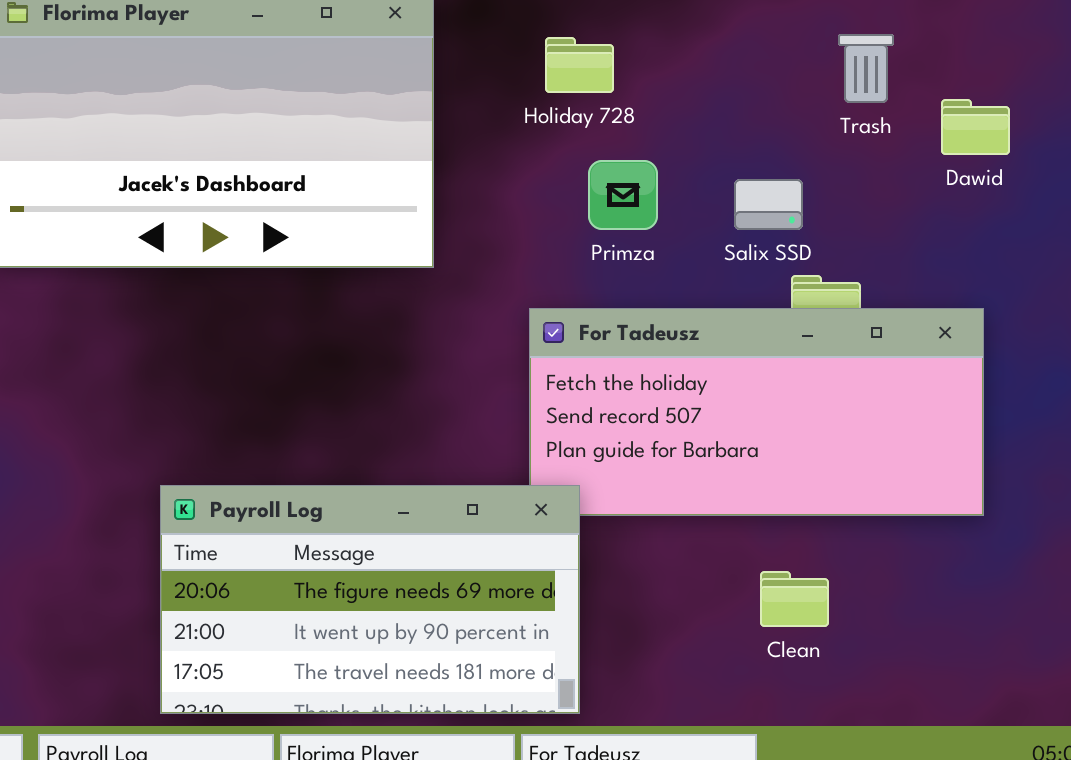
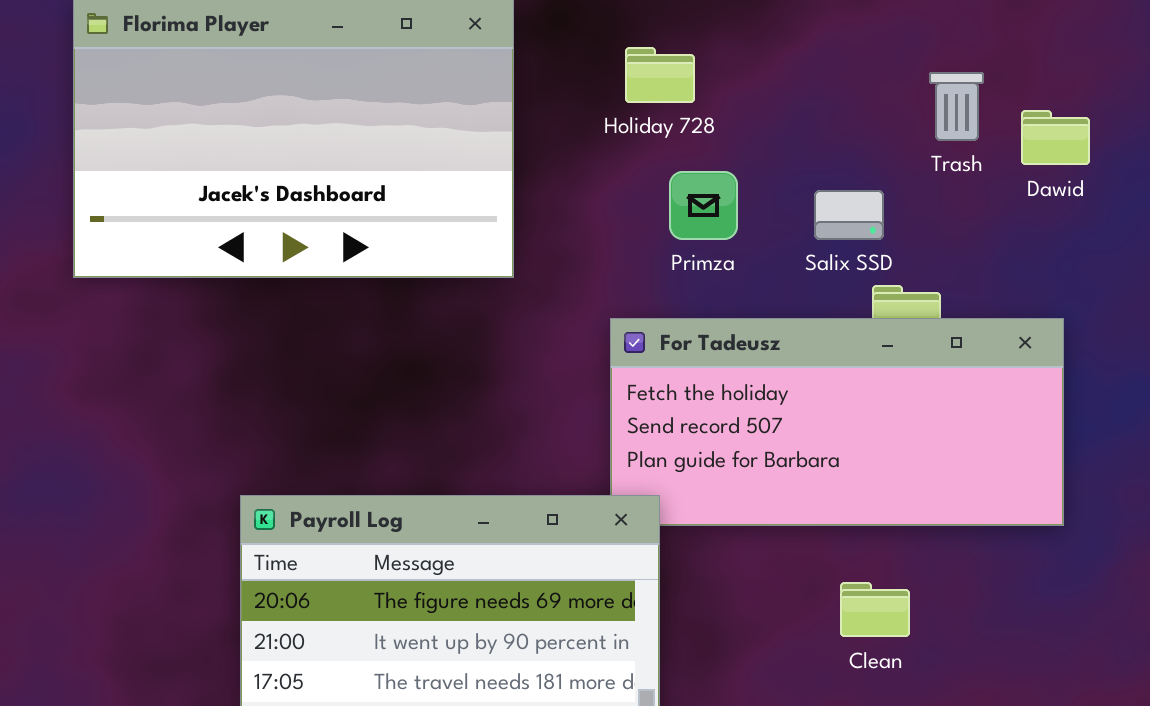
Trash: [838,34,894,103] -> [929,72,984,141], moved

